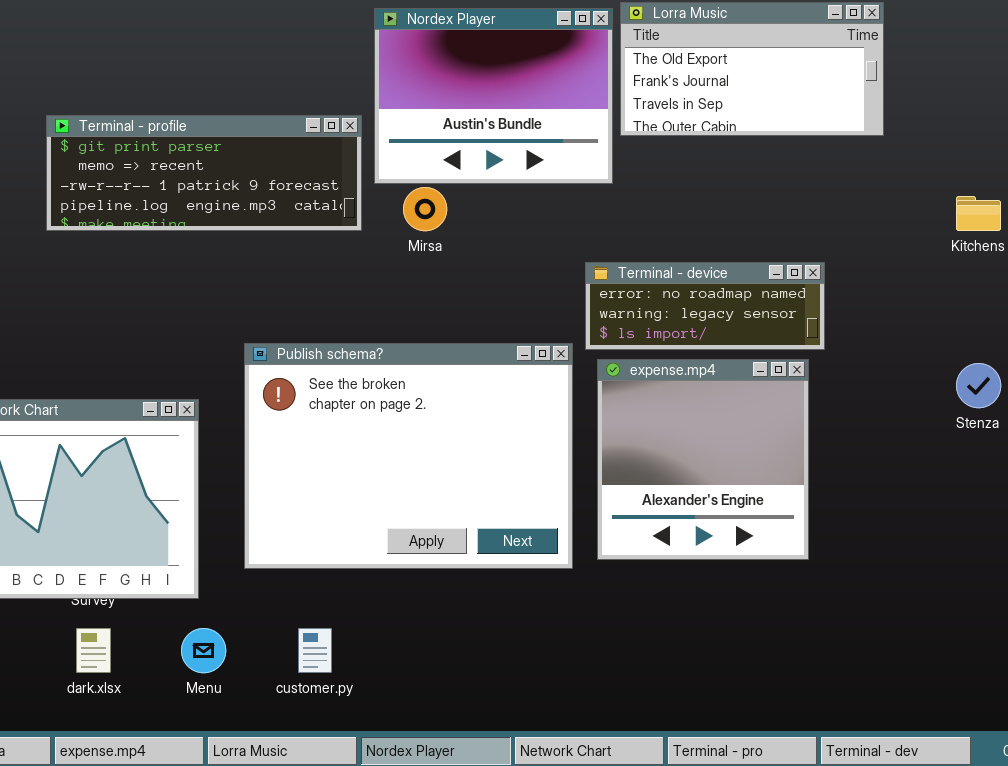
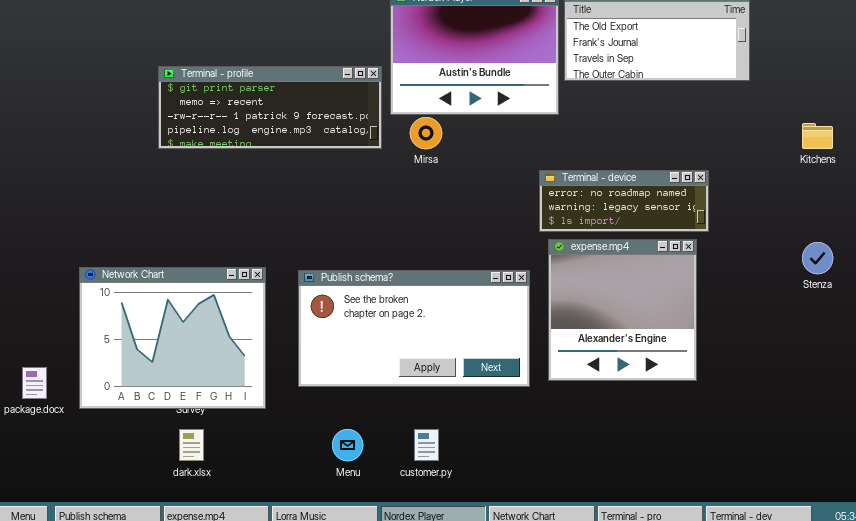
Publish schema?: [244,343,573,569] -> [298,270,530,387], resized
Menu: [181,628,226,673] -> [332,429,363,461], moved
customer.py: [298,628,332,673] -> [414,429,439,461], moved

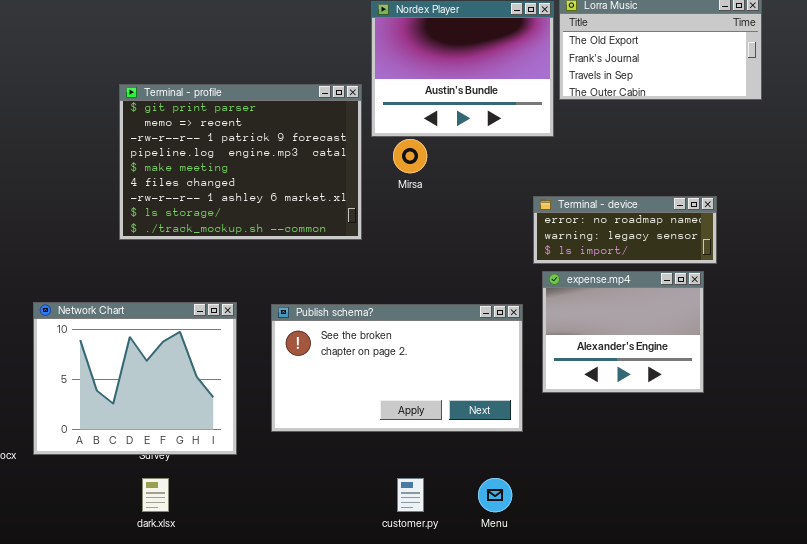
Terminal - profile: [158,66,382,149] -> [119,84,362,240], resized
expense.mp4: [548,239,697,381] -> [542,271,704,393], resized
Menu: [332,429,363,461] -> [478,478,512,512], moved

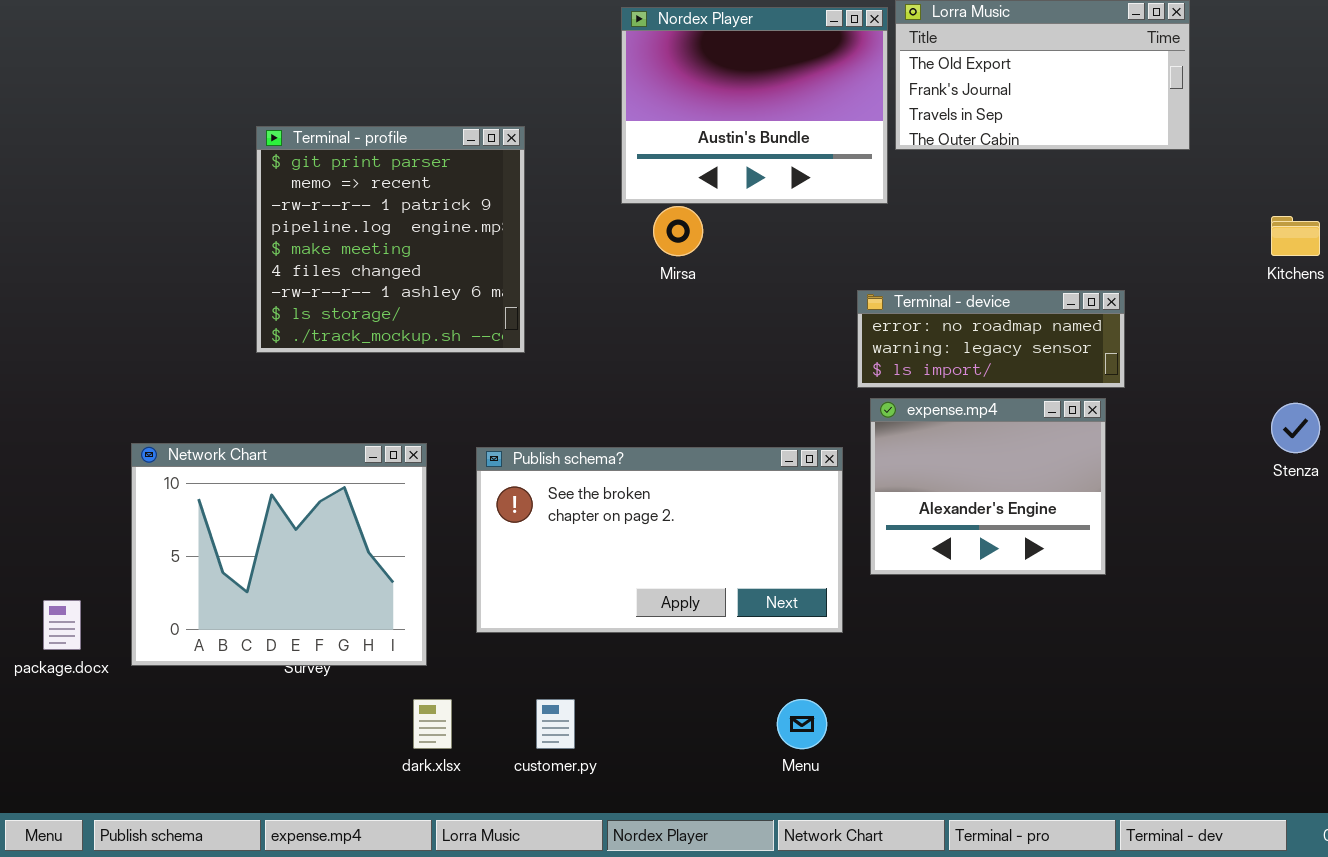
Terminal - profile: [119,84,362,240] -> [256,126,525,353], resized
dark.xlsx: [142,478,169,512] -> [413,699,452,749], moved
customer.py: [397,478,424,512] -> [536,699,575,749], moved

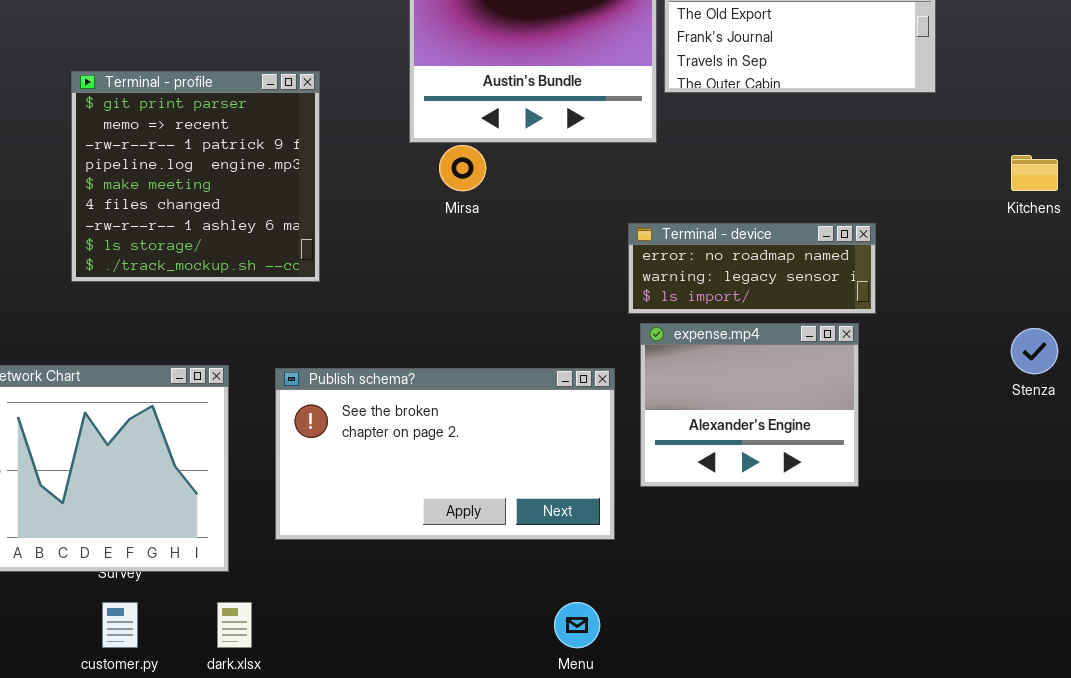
customer.py: [536,699,575,749] -> [102,602,138,648], moved

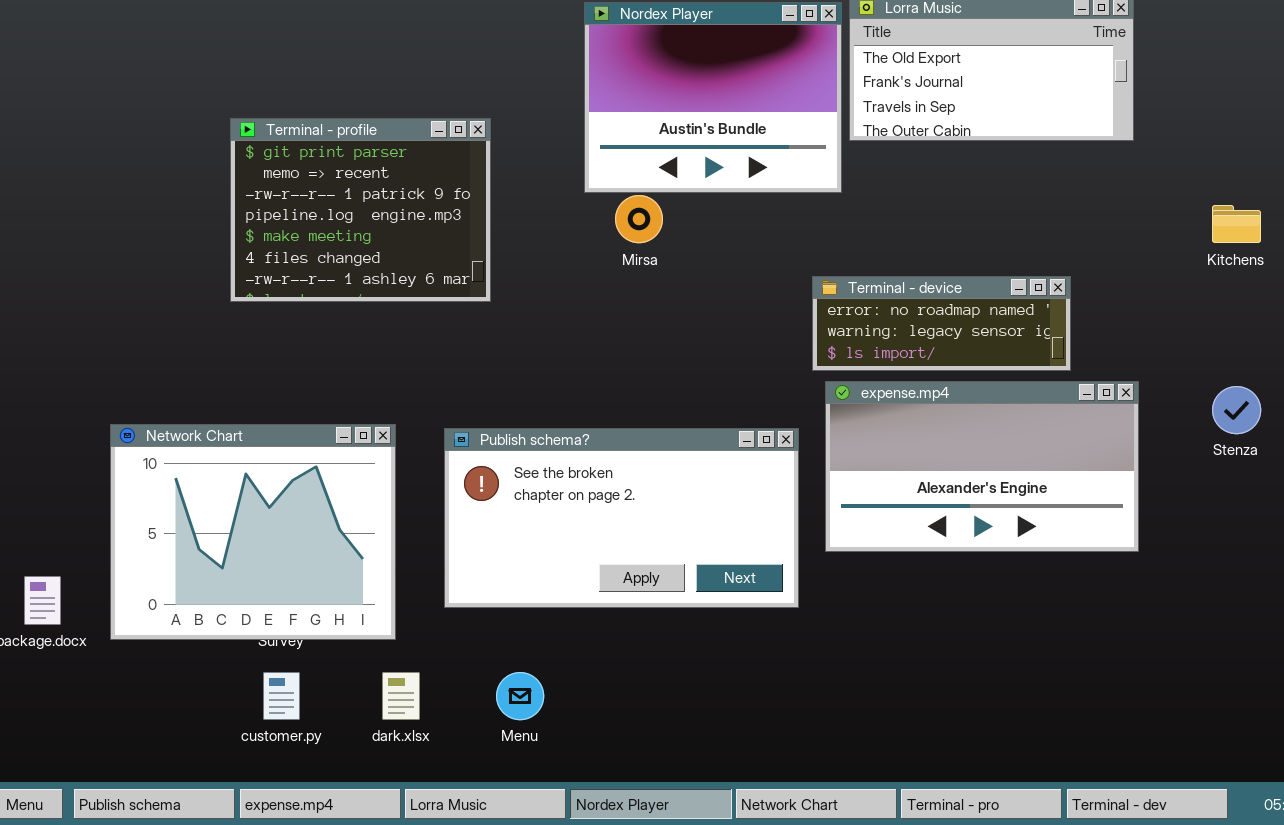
Terminal - profile: [71,71,320,282] -> [230,118,491,302], resized
expense.mp4: [640,323,859,487] -> [825,381,1139,552], resized
Menu: [554,602,600,648] -> [496,672,544,720], moved

